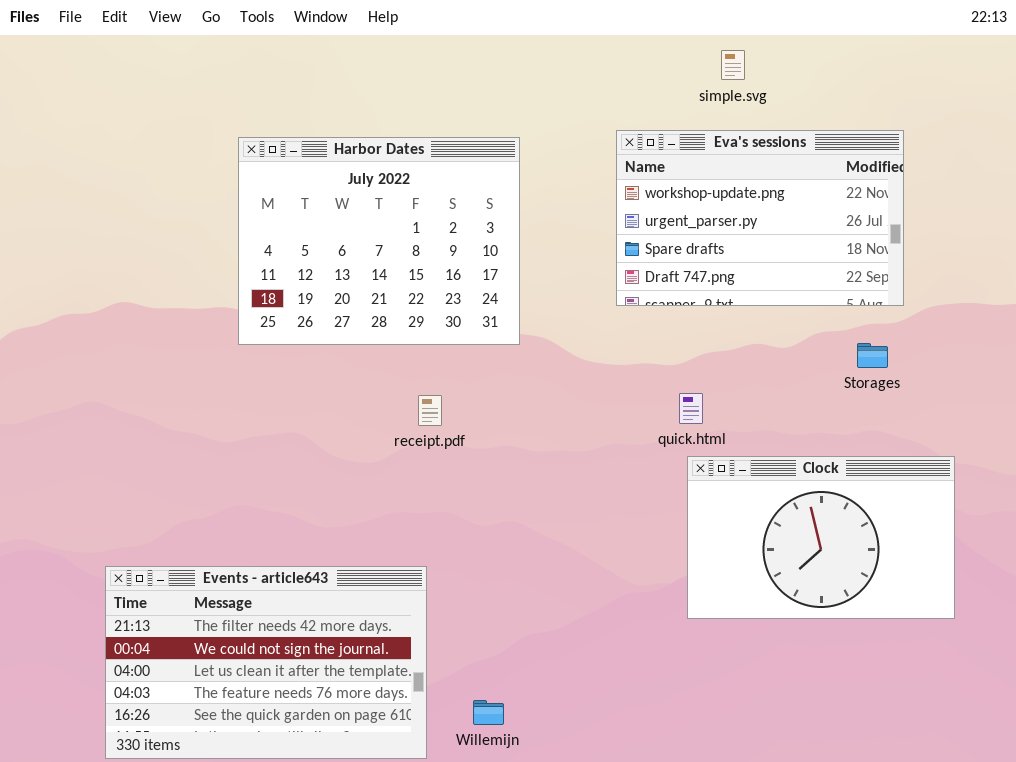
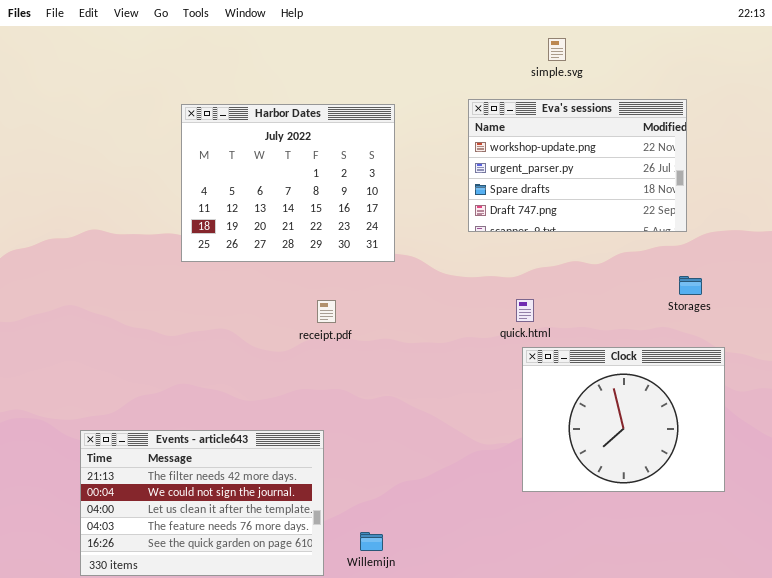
Storages: [857,343,888,368] -> [679,276,702,295], moved
Clock: [687,456,955,619] -> [522,347,725,492], resized

